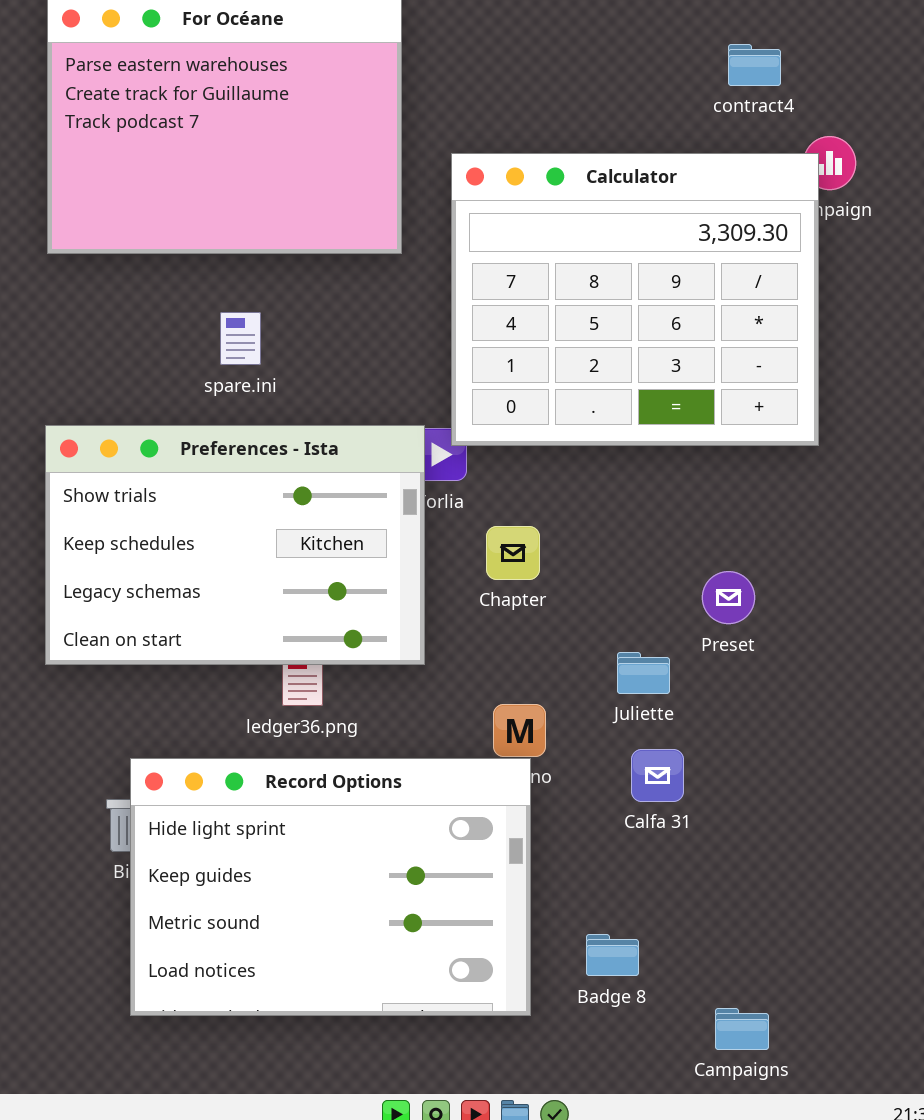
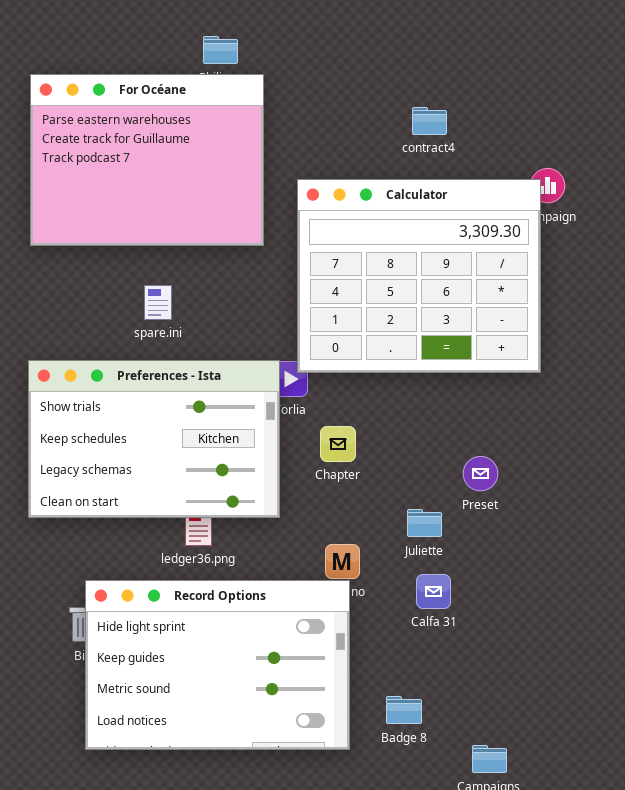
contract4: [728,44,781,86] -> [412,107,447,135], moved

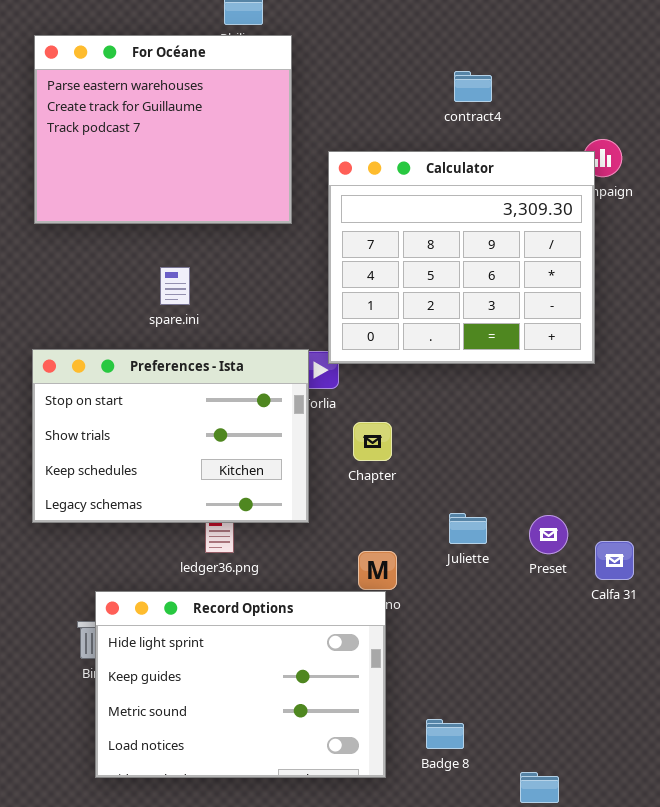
Preferences - Ista: [28,360,280,518] -> [32,349,309,523], scrolled up 1 row
Preset: [463,456,498,491] -> [529,515,568,554], moved
Calfa 31: [416,574,451,609] -> [595,541,634,580], moved

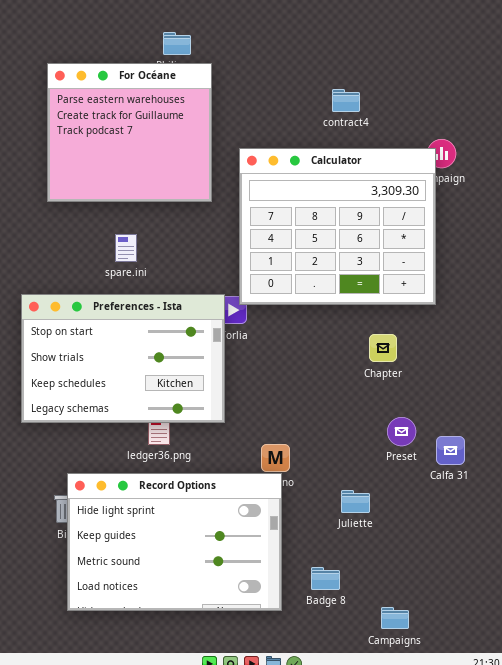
For Océane: [34,35,292,224] -> [47,63,212,202], resized
Chapter: [353,422,392,461] -> [369,334,397,362], moved
Juliette: [449,513,487,544] -> [341,490,370,513], moved

